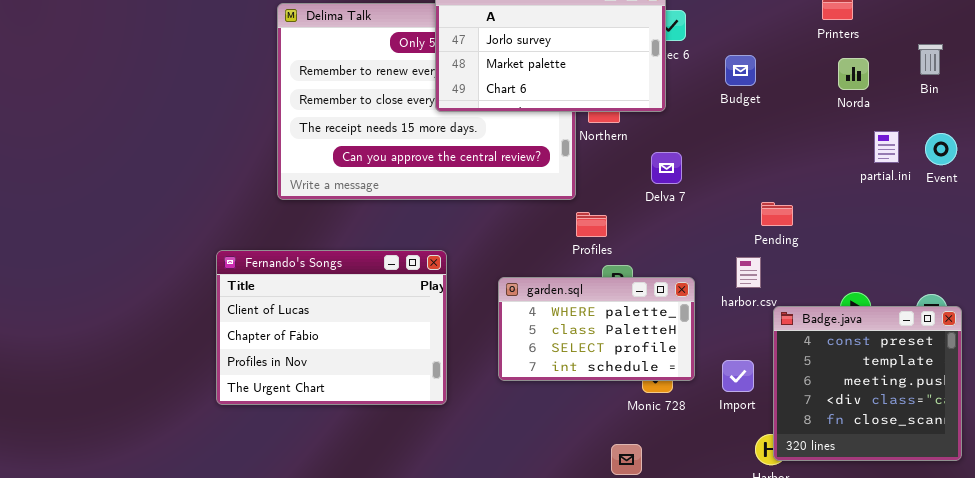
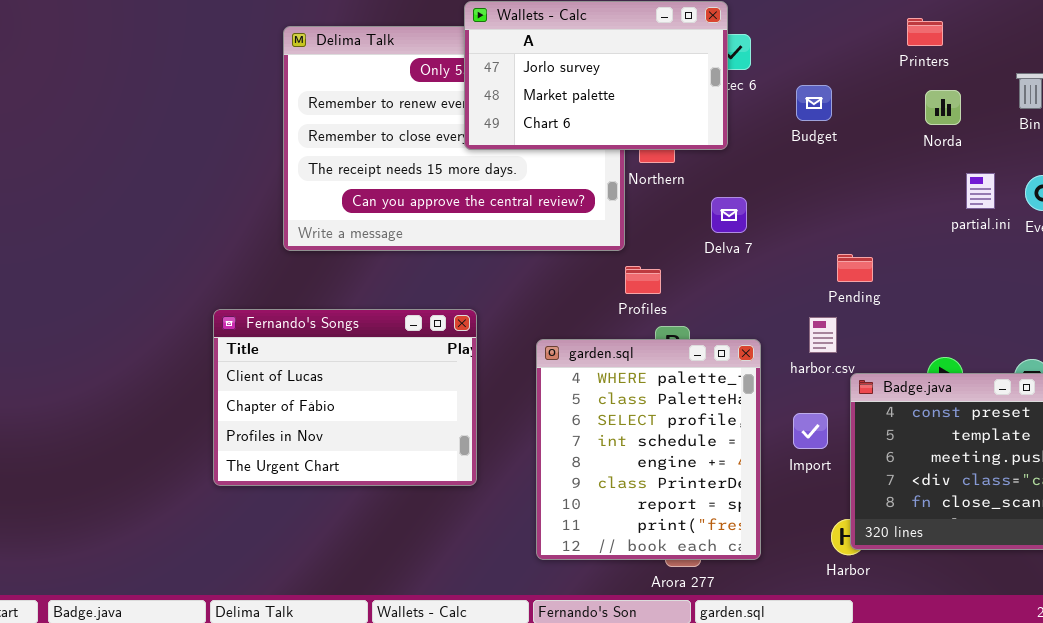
garden.sql: [498,277,695,381] -> [536,339,761,560], resized
Import: [722,360,754,392] -> [793,413,828,449], moved

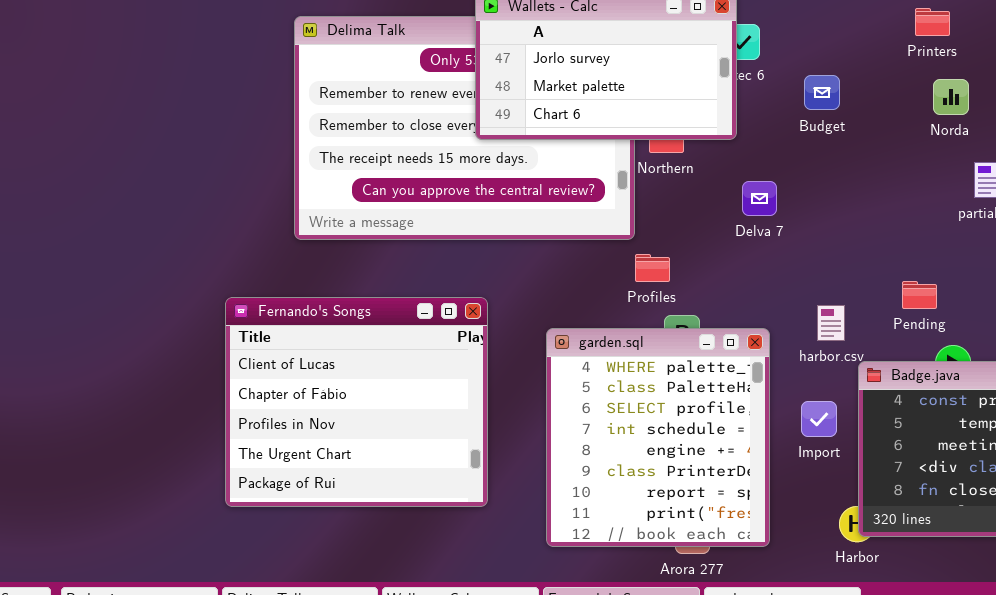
Delva 7: [711,197,747,233] -> [742,181,777,216], moved
Pending: [837,254,873,282] -> [902,281,937,309], moved
Fernando's Songs: [213,309,477,486] -> [225,297,488,507], resized

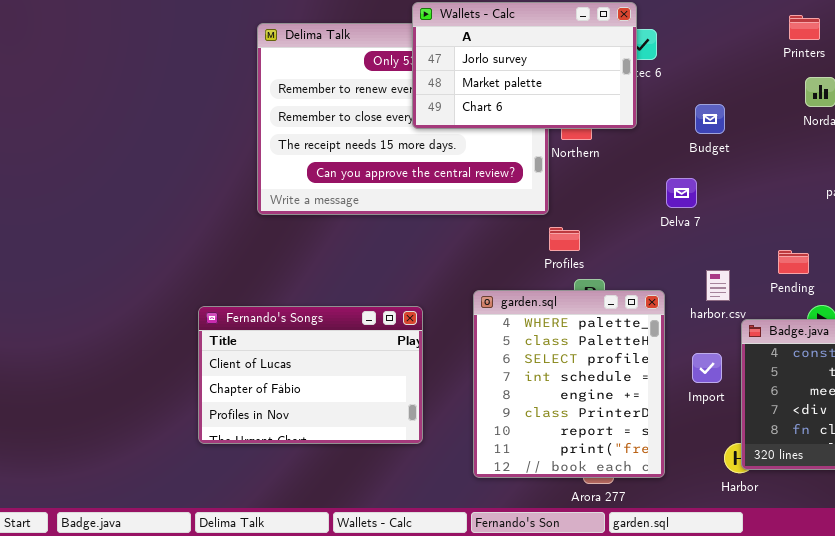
Budget: [804,75,840,110] -> [695,104,725,134], moved
Delva 7: [742,181,777,216] -> [666,178,697,208], moved
Fernando's Songs: [225,297,488,507] -> [198,306,423,444], resized

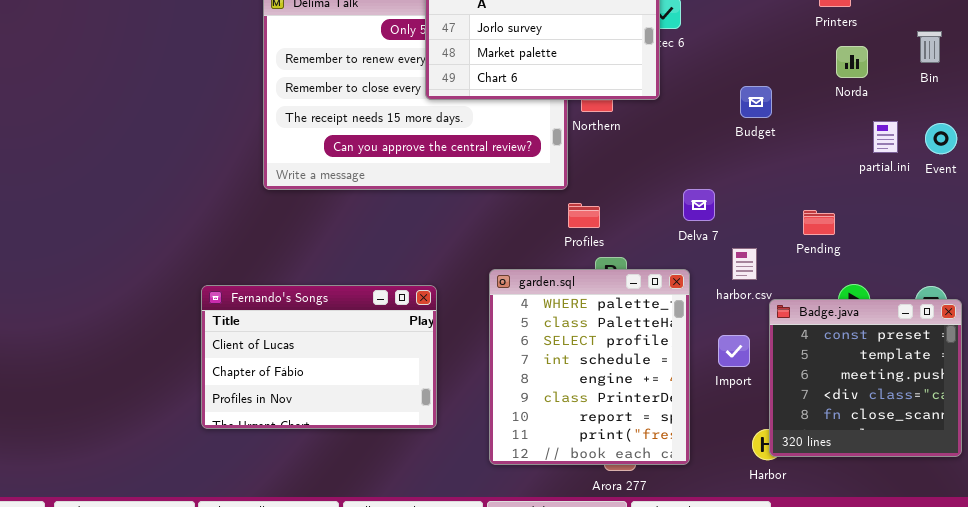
Budget: [695,104,725,134] -> [740,86,772,118], moved
Delva 7: [666,178,697,208] -> [683,189,715,221], moved
Pending: [778,250,809,274] -> [803,210,835,235], moved

